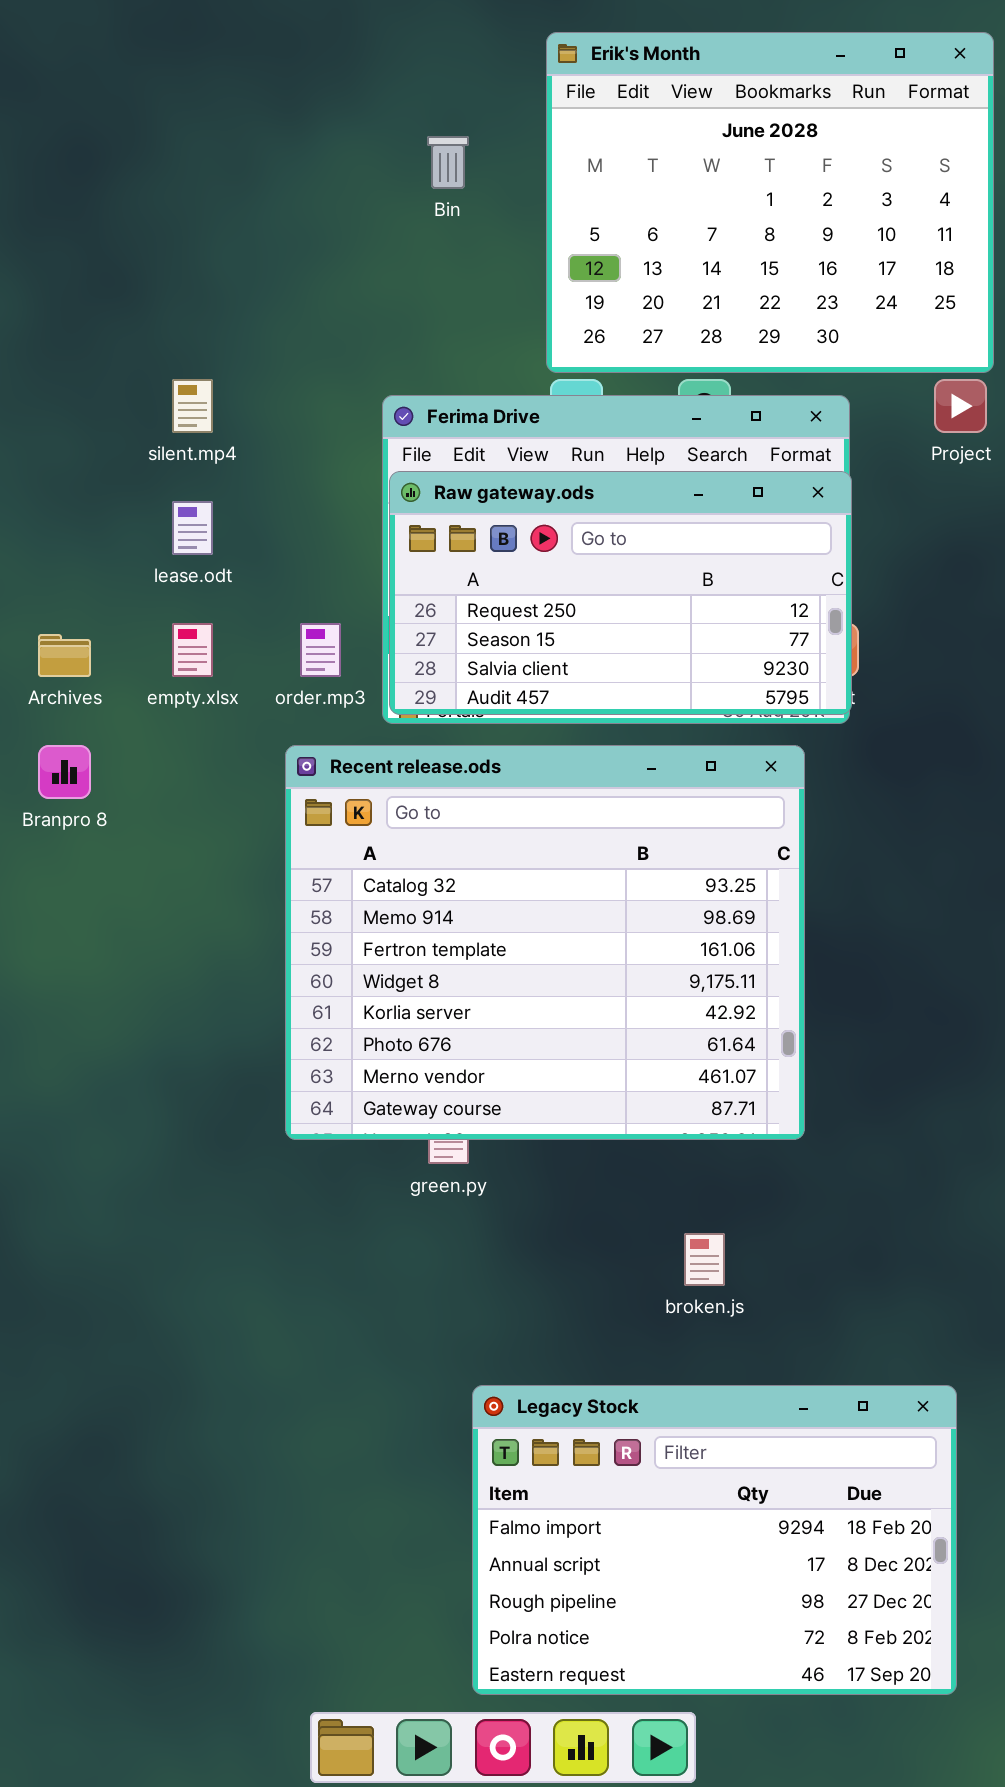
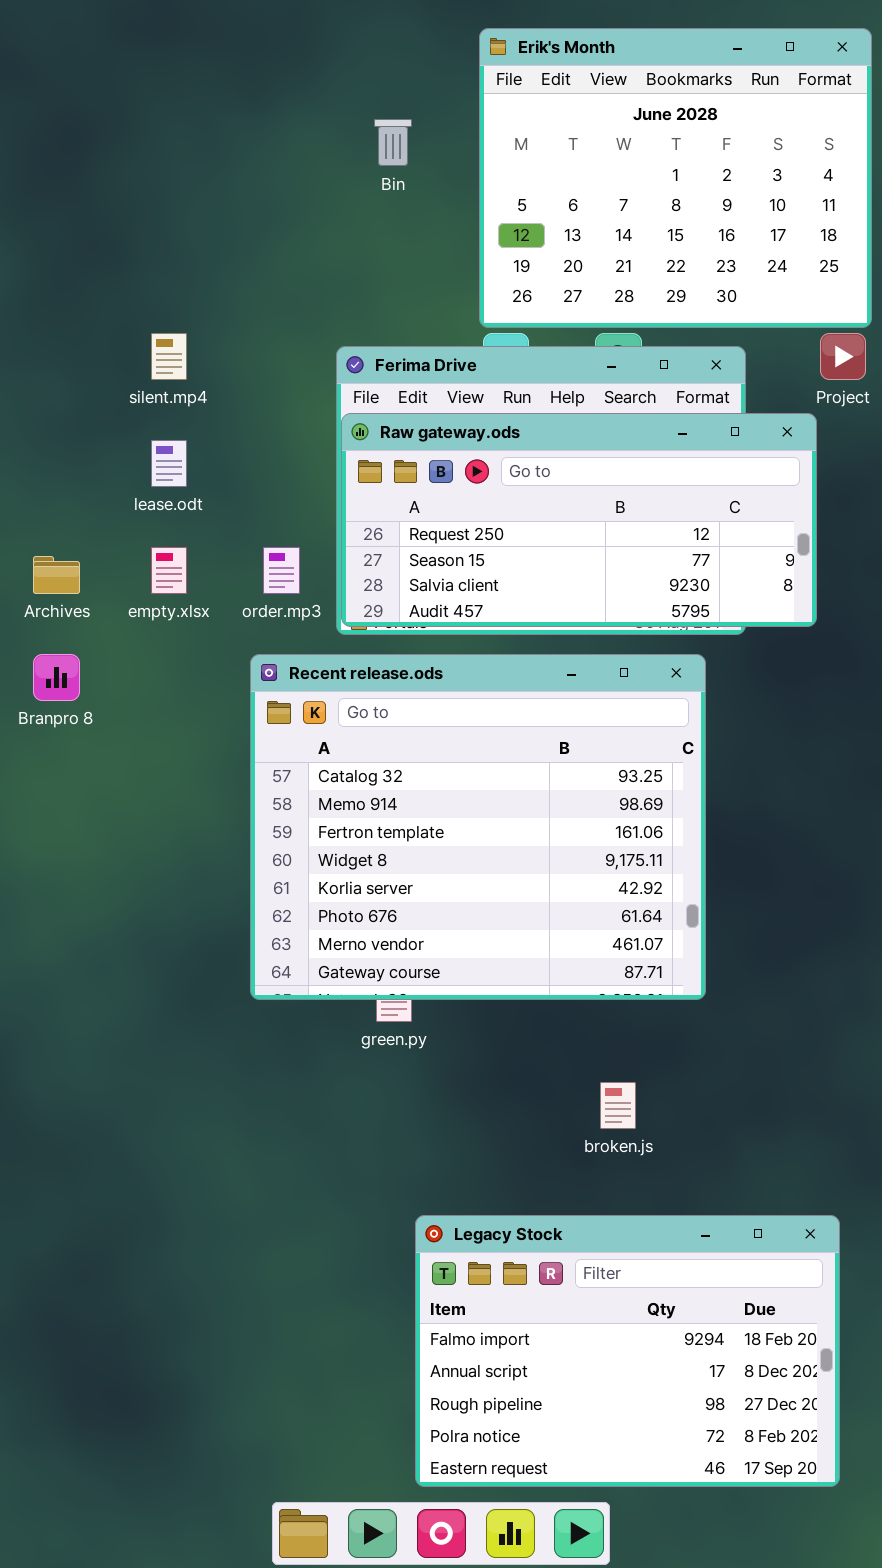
Raw gateway.ods: [389,471,852,715] -> [341,413,817,627], resized

